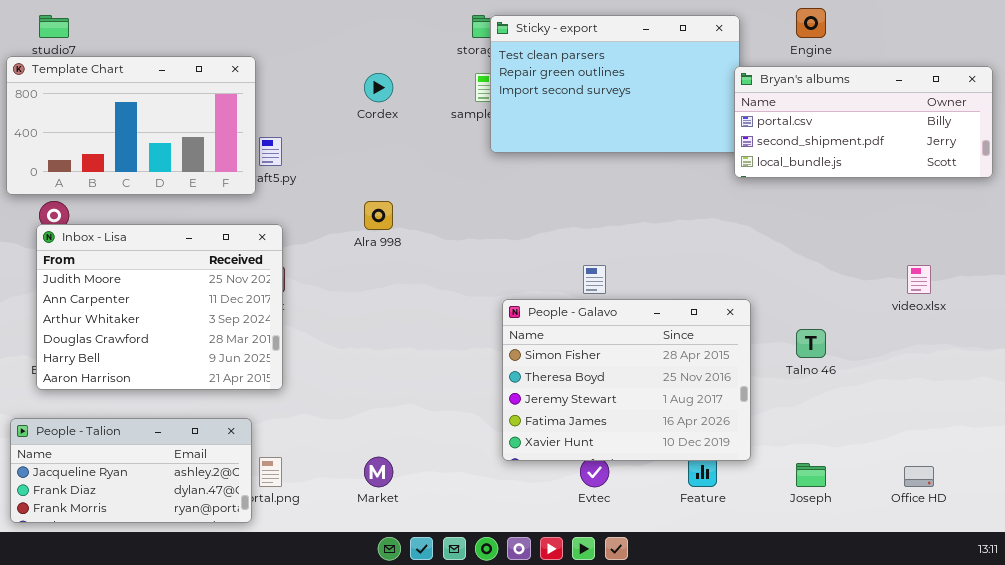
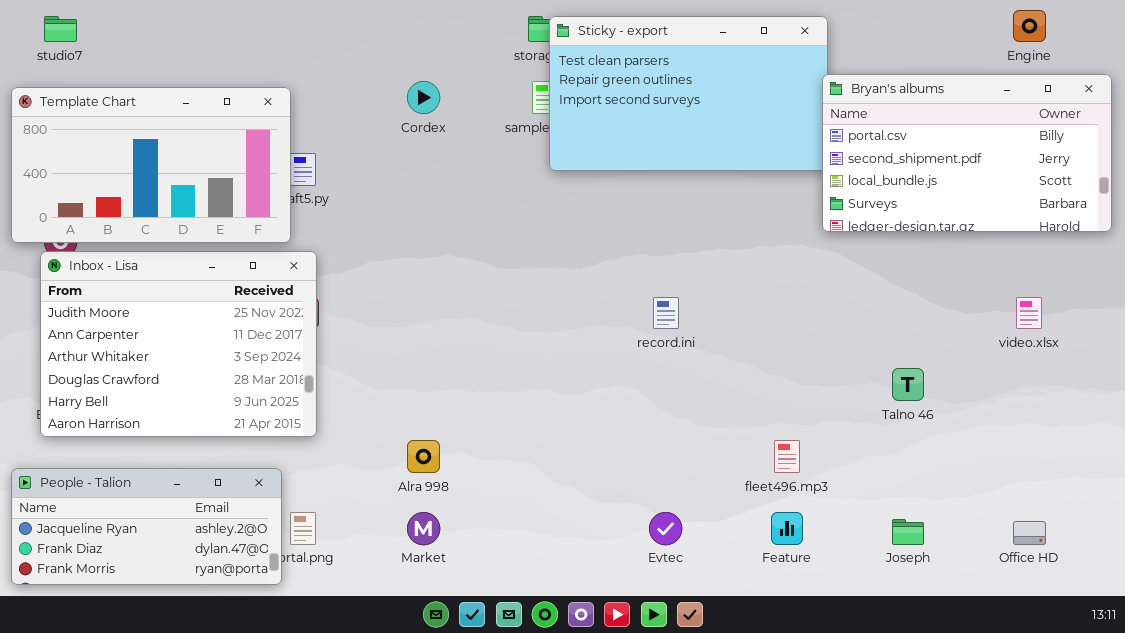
Engine: [796,8,826,38] -> [1013,10,1046,42], moved
Template Chart: [6,56,256,195] -> [11,87,291,243], moved
Bryan's albums: [734,66,993,178] -> [822,74,1112,232], resized
Alra 998: [364,201,393,230] -> [407,440,440,473], moved
People - Galavo: [502,299,751,461] -> none, closed

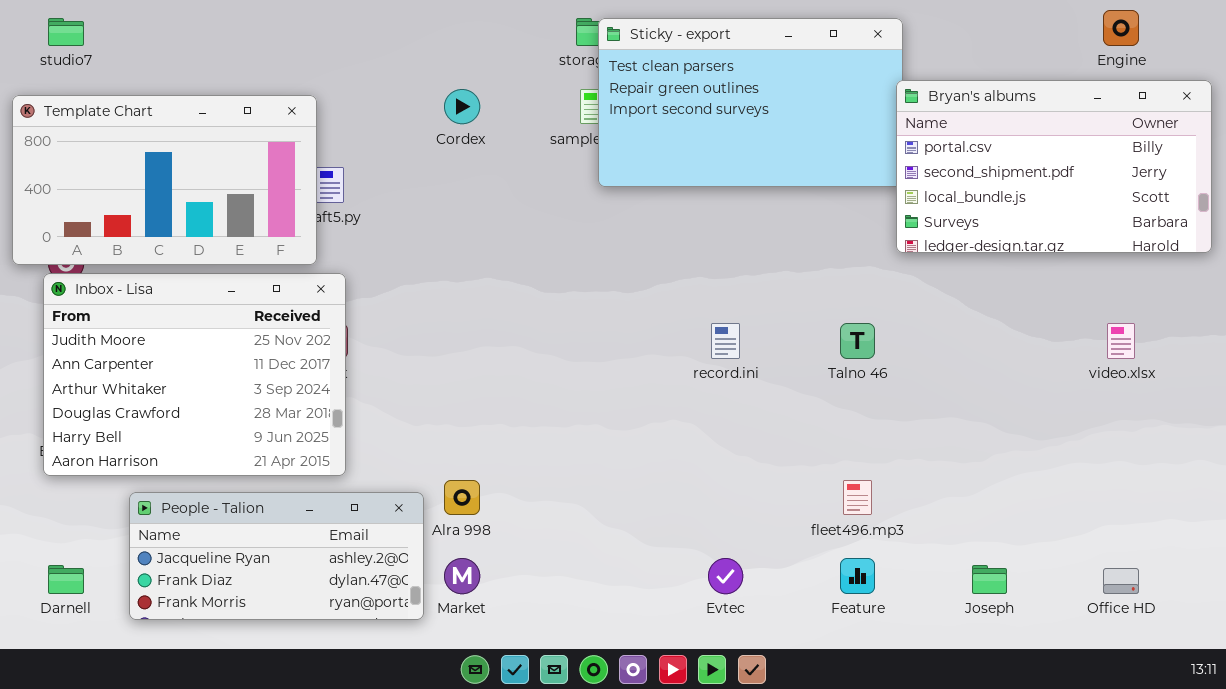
Talno 46: [892,368,924,401] -> [840,323,875,359], moved
People - Talion: [11,468,282,585] -> [129,492,424,620], moved

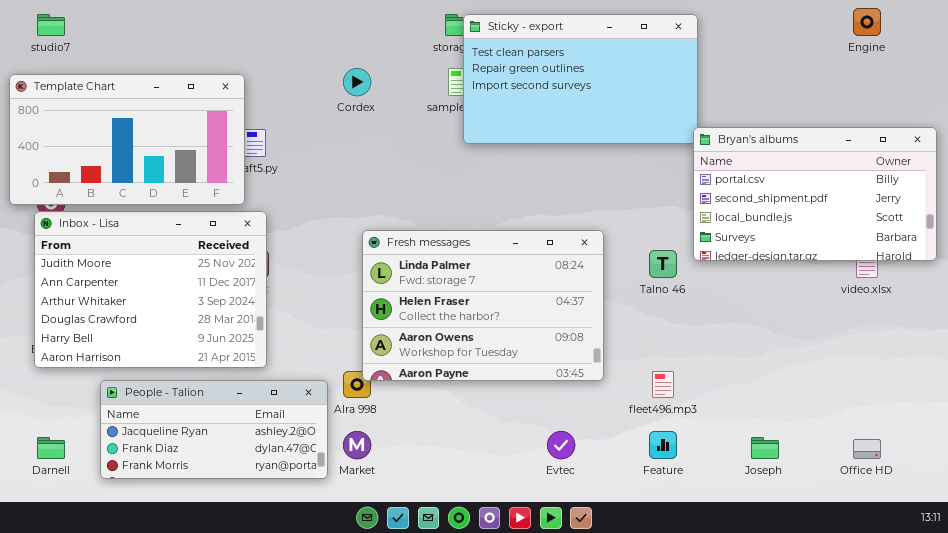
Bryan's albums: [896,80,1212,253] -> [693,127,937,261], moved
Fresh messages: none -> [362,230,604,381], opened

